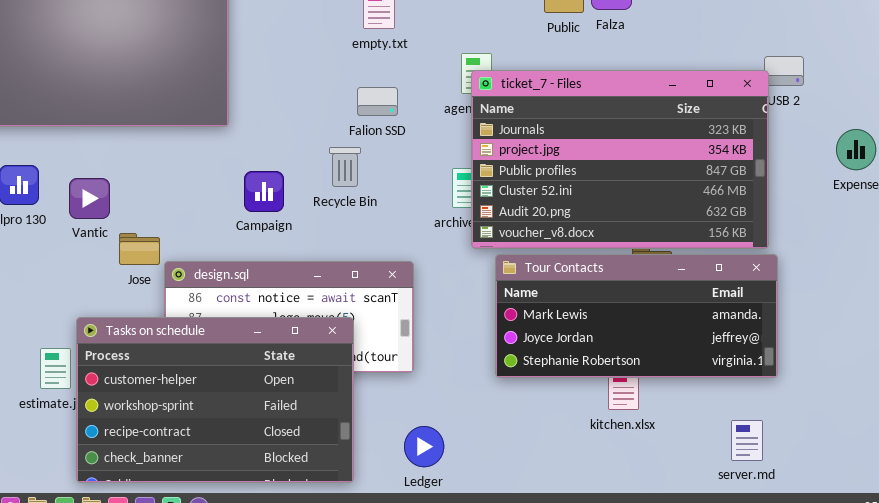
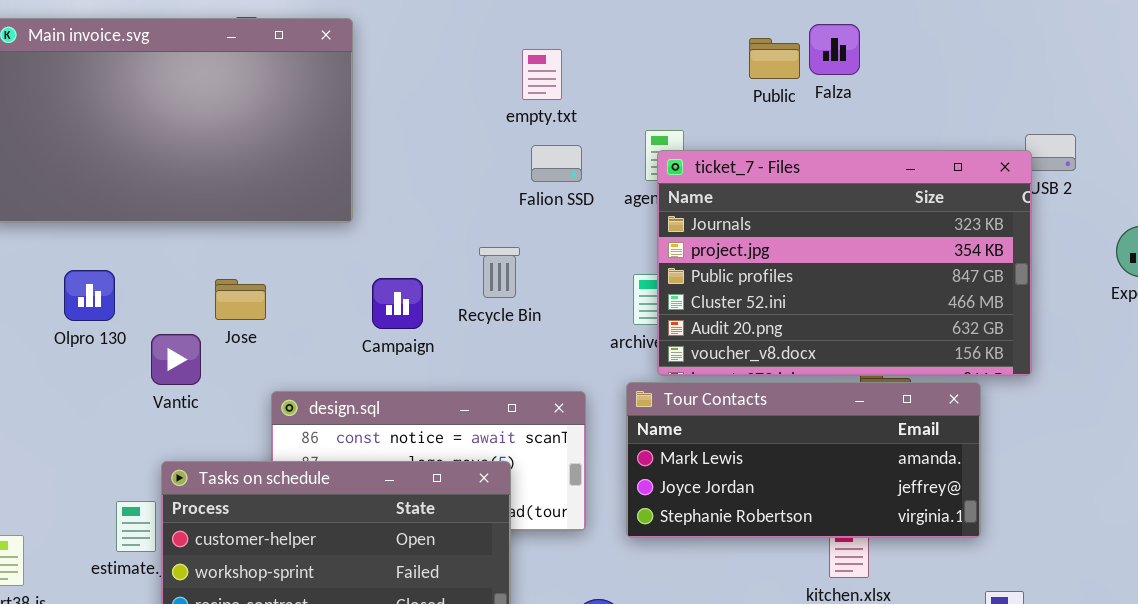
Falion SSD: [357,87,398,116] -> [531,145,582,182], moved
Vantic: [69,178,110,219] -> [151,334,201,385], moved
Jose: [119,233,160,265] -> [215,279,266,320], moved
Tour Contacts: [495,254,778,378] -> [626,382,981,538], moved

